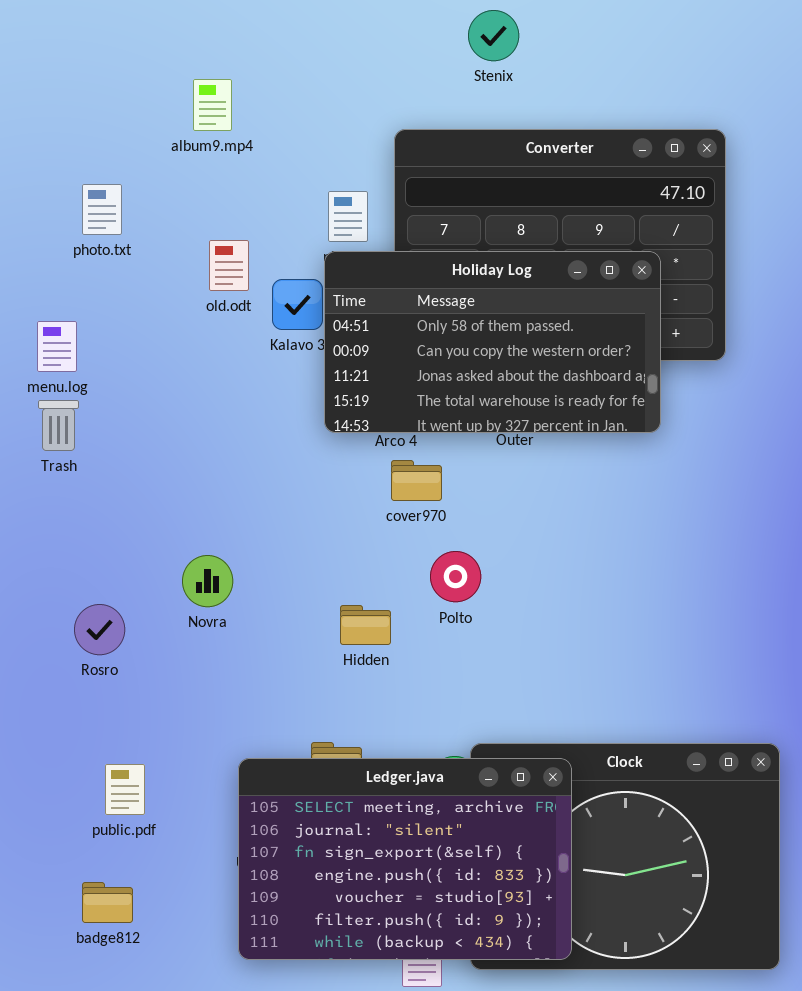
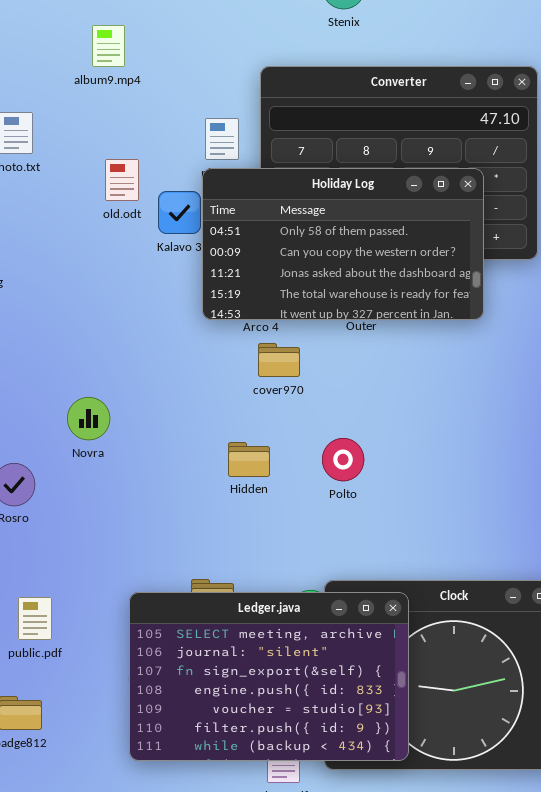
Polto: [430,551,481,602] -> [322,438,364,481], moved
Novra: [182,555,233,607] -> [67,397,110,440], moved
Hidden: [340,605,391,645] -> [228,442,270,477], moved

